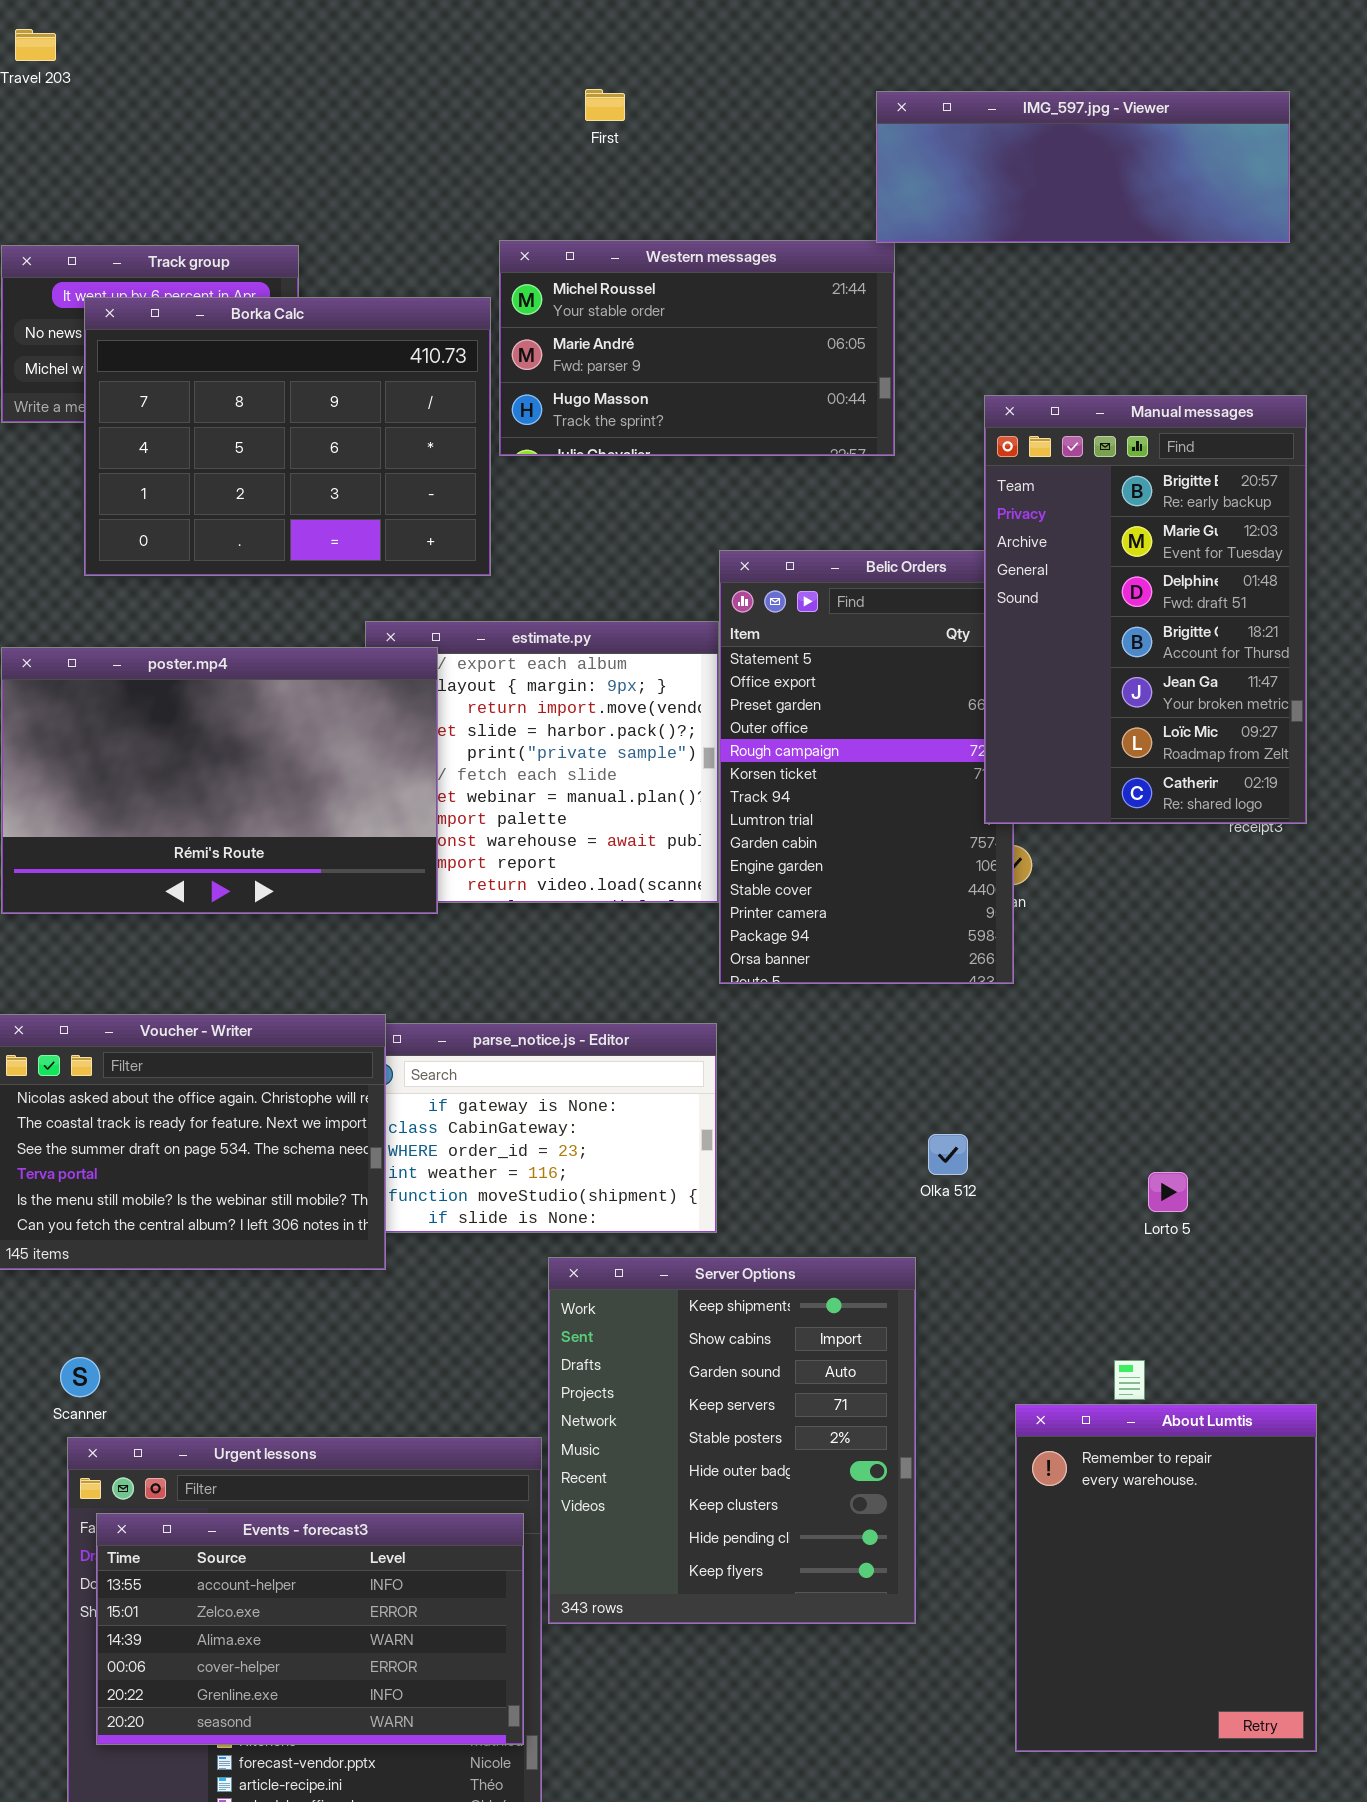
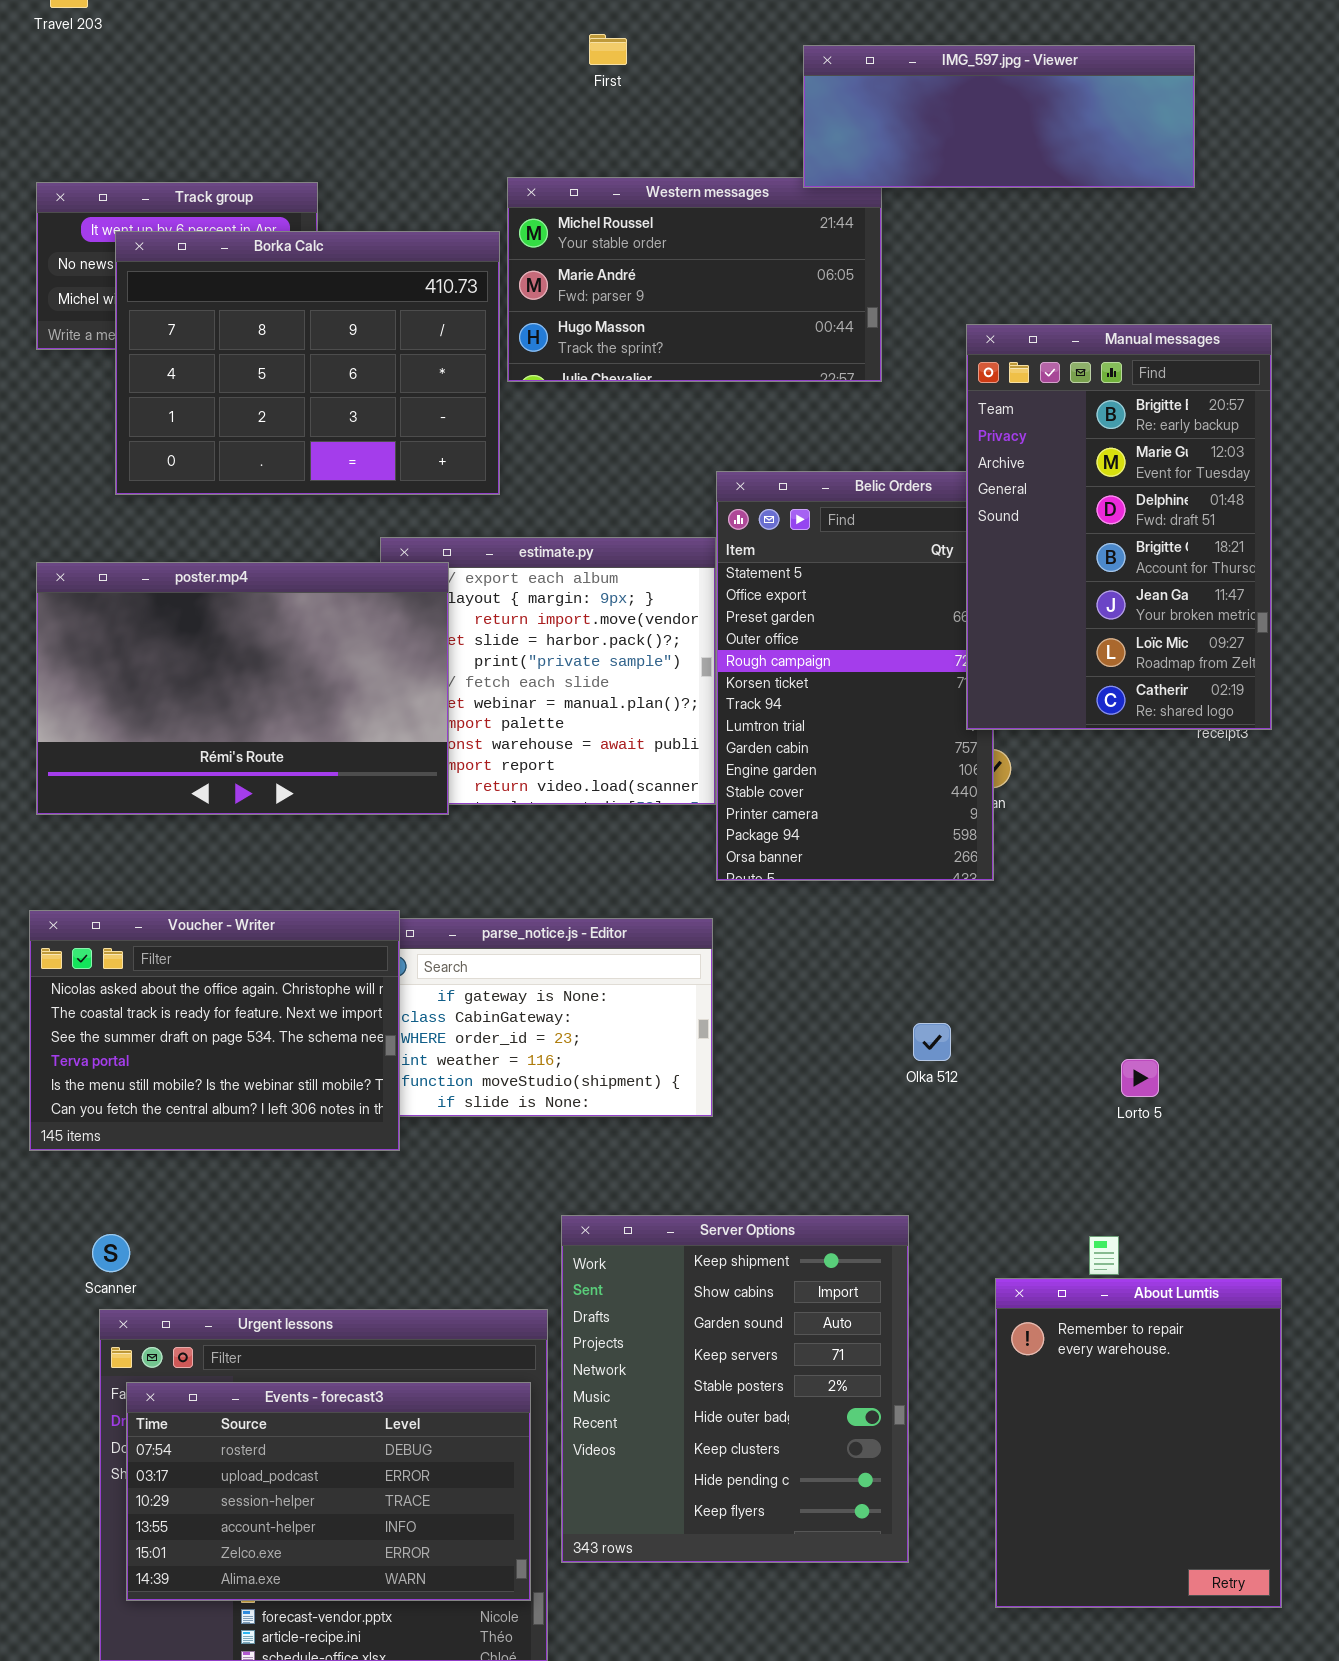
IMG_597.jpg - Viewer: [876,91,1290,243] -> [803,45,1195,188], moved
Server Options: [548,1257,916,1624] -> [561,1215,909,1563], moved
Events - forecast3: [96,1513,524,1745] -> [126,1382,531,1601], scrolled up 3 rows

